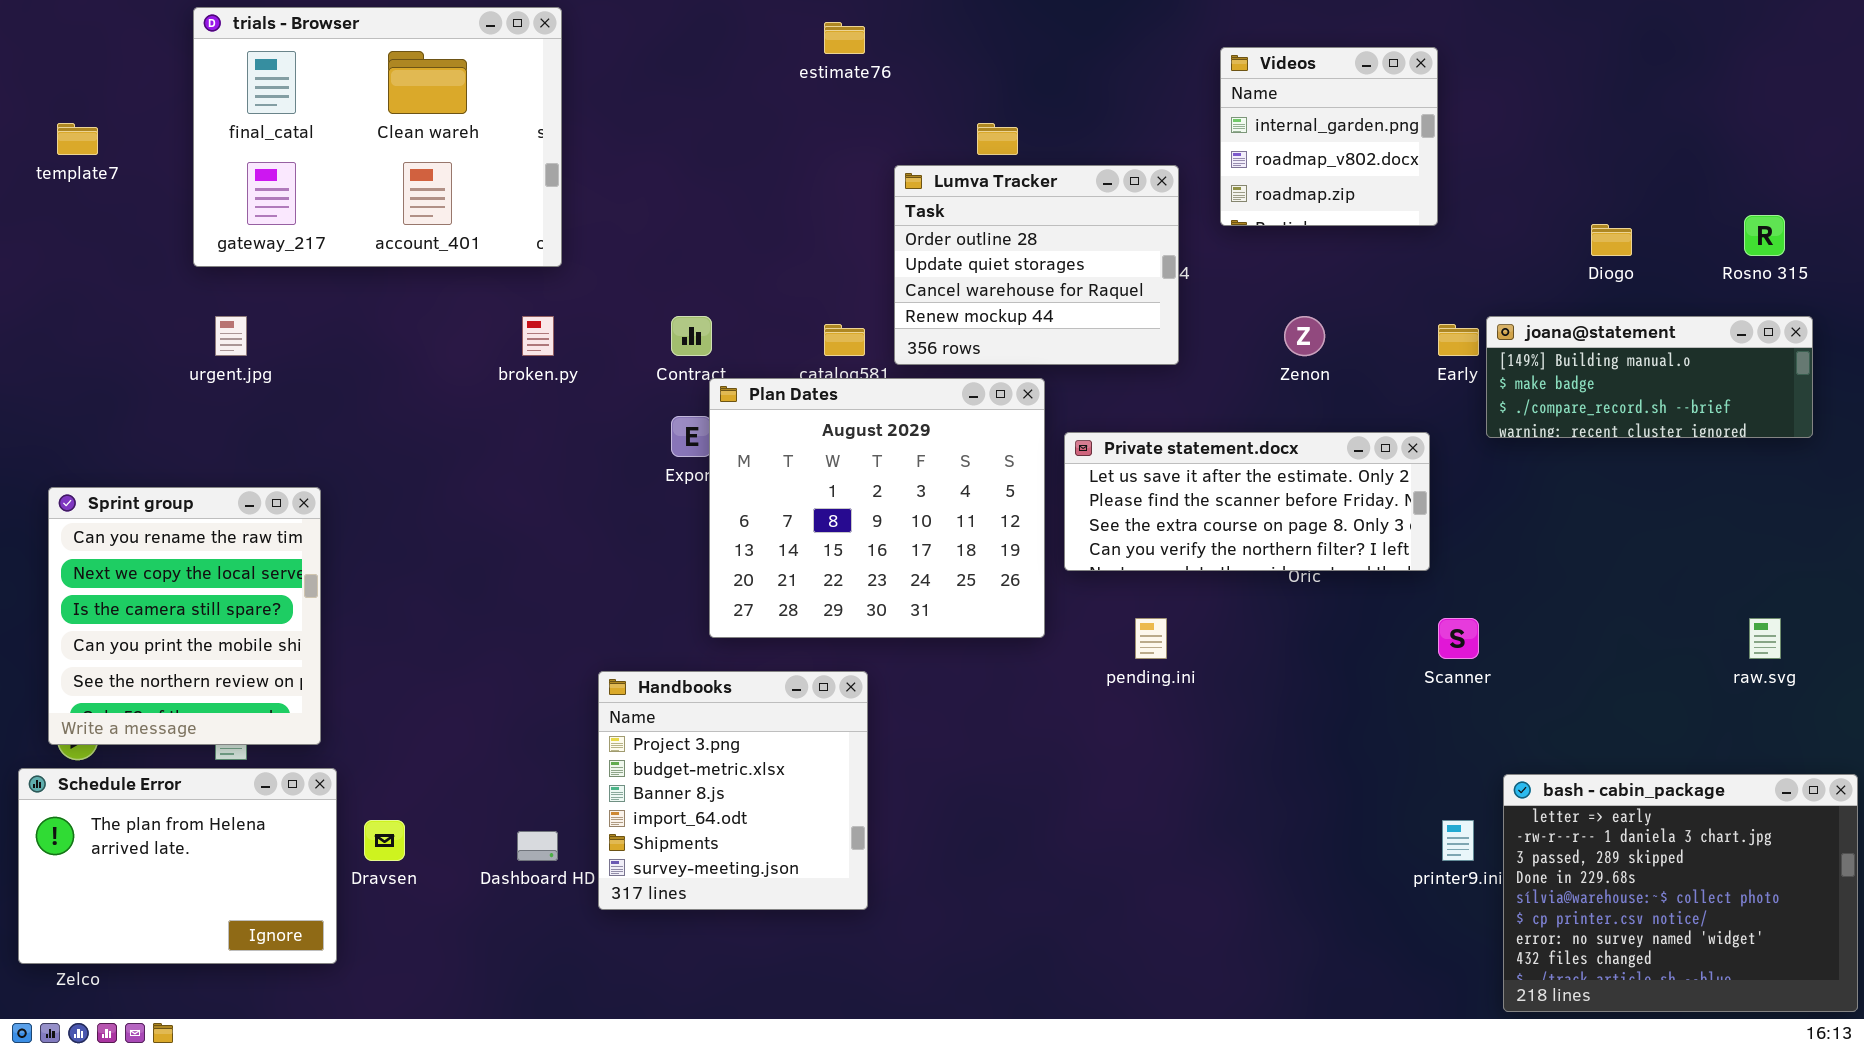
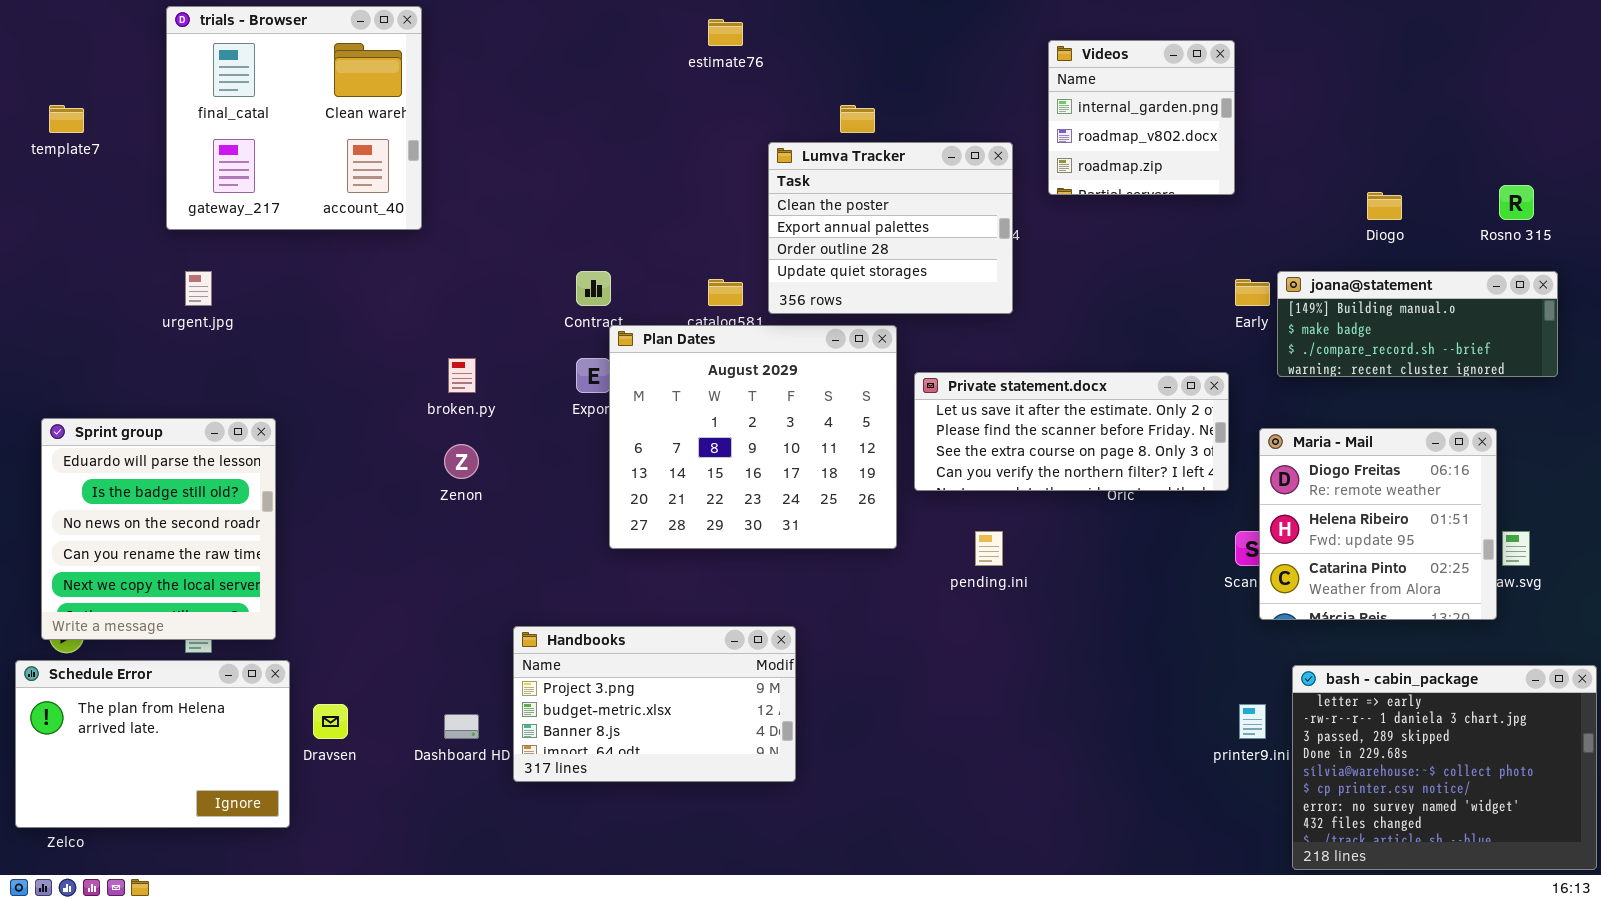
trials - Browser: [193,7,562,267] -> [166,6,422,230], resized
Lumva Tracker: [894,165,1179,365] -> [768,142,1013,314], scrolled up 2 rows
broken.py: [522,316,554,356] -> [448,358,476,393], moved
Zenon: [1284,316,1325,356] -> [444,444,479,479], moved
Sprint group: [48,487,321,745] -> [41,418,276,640], scrolled up 3 rows
Maria - Mail: none -> [1259,428,1497,620], opened
Handbooks: [598,671,868,910] -> [513,626,796,782], resized

